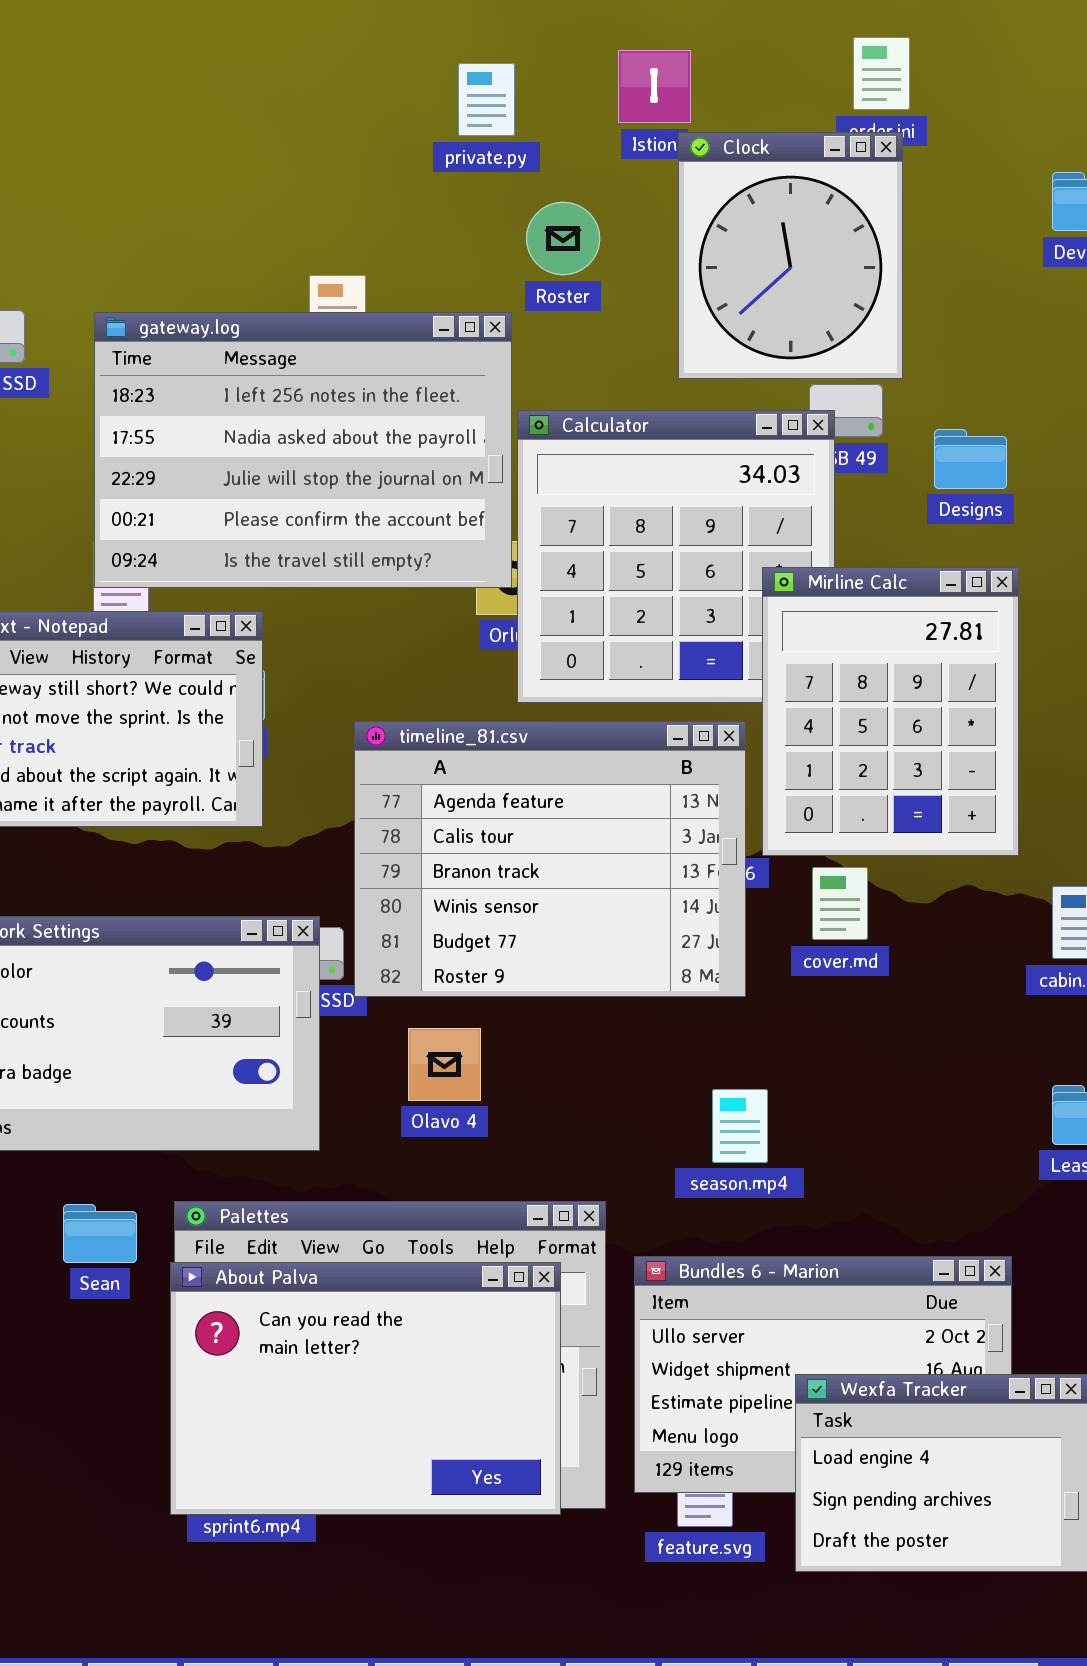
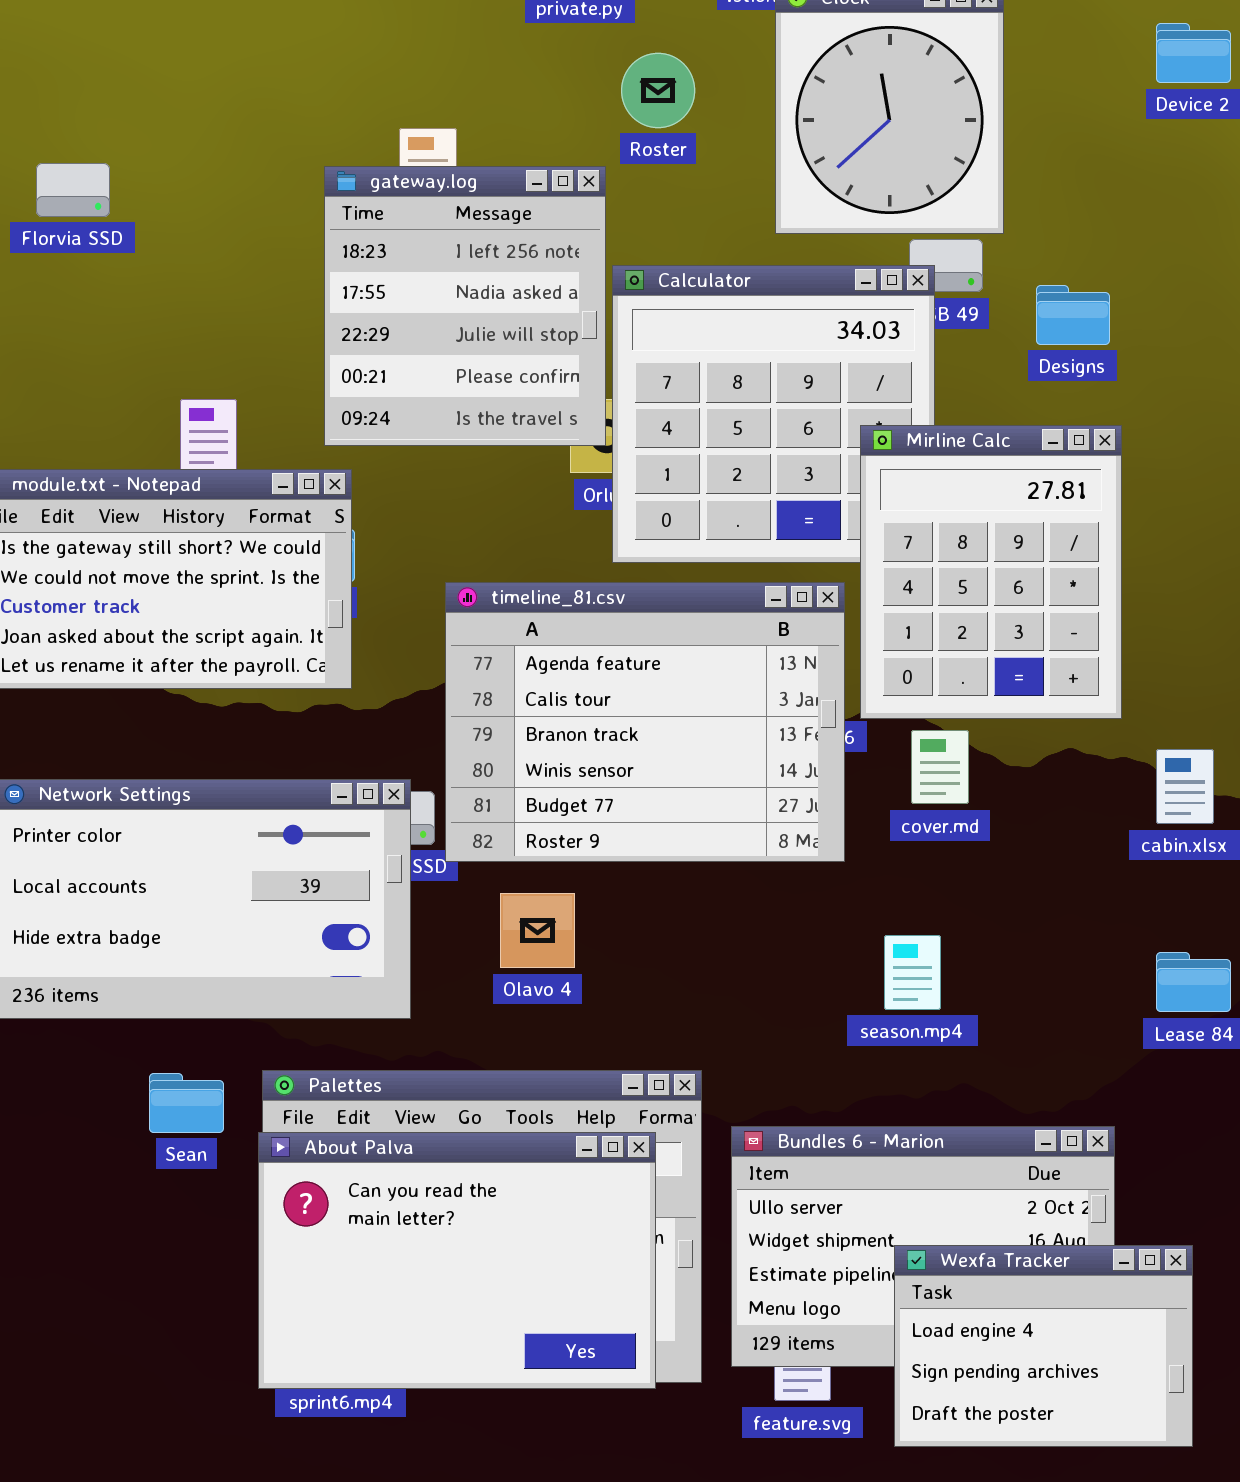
gateway.log: [94,312,512,588] -> [324,166,606,446], resized
season.mp4: [712,1089,768,1163] -> [884,935,941,1010], moved

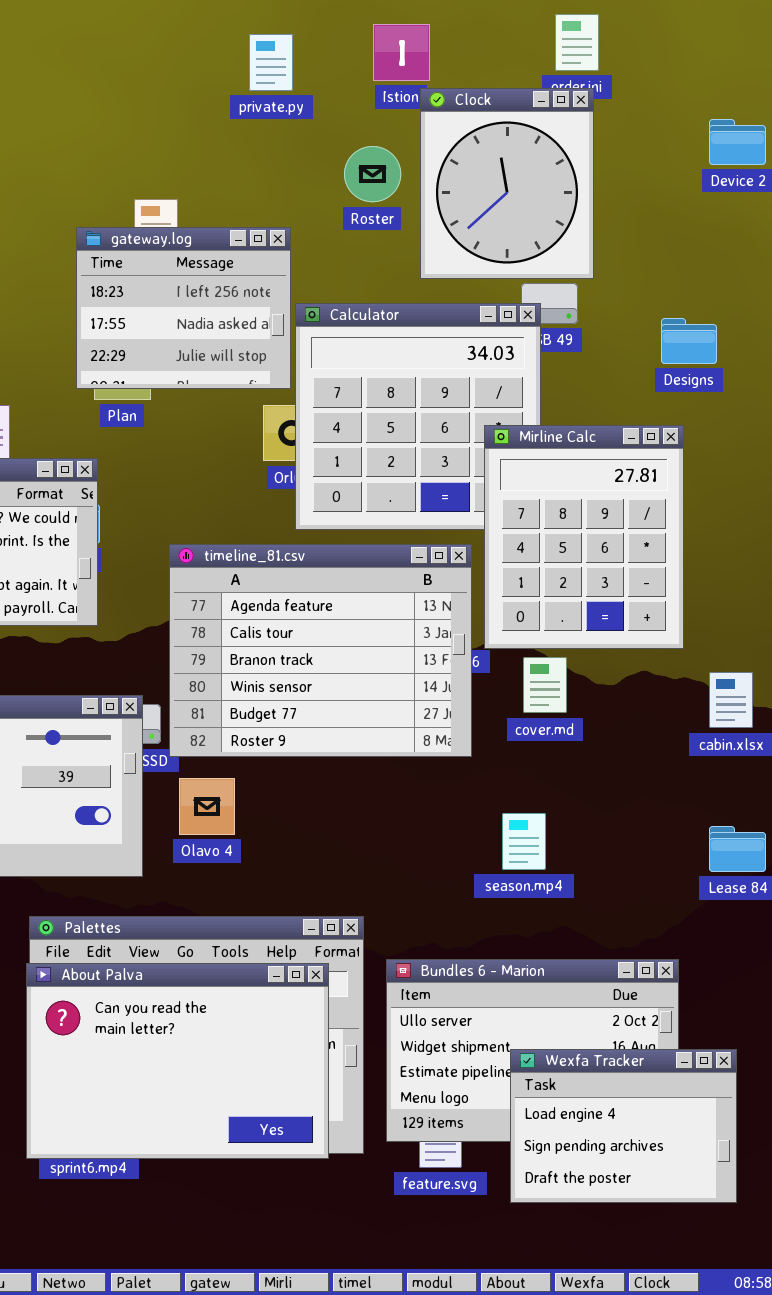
Roster: [621,53,695,128] -> [344,146,401,202], moved
gateway.log: [324,166,606,446] -> [76,227,291,389], resized
Designs: [1036,285,1110,345] -> [661,318,717,364], moved
Olavo 4: [500,893,575,968] -> [179,778,235,835], moved

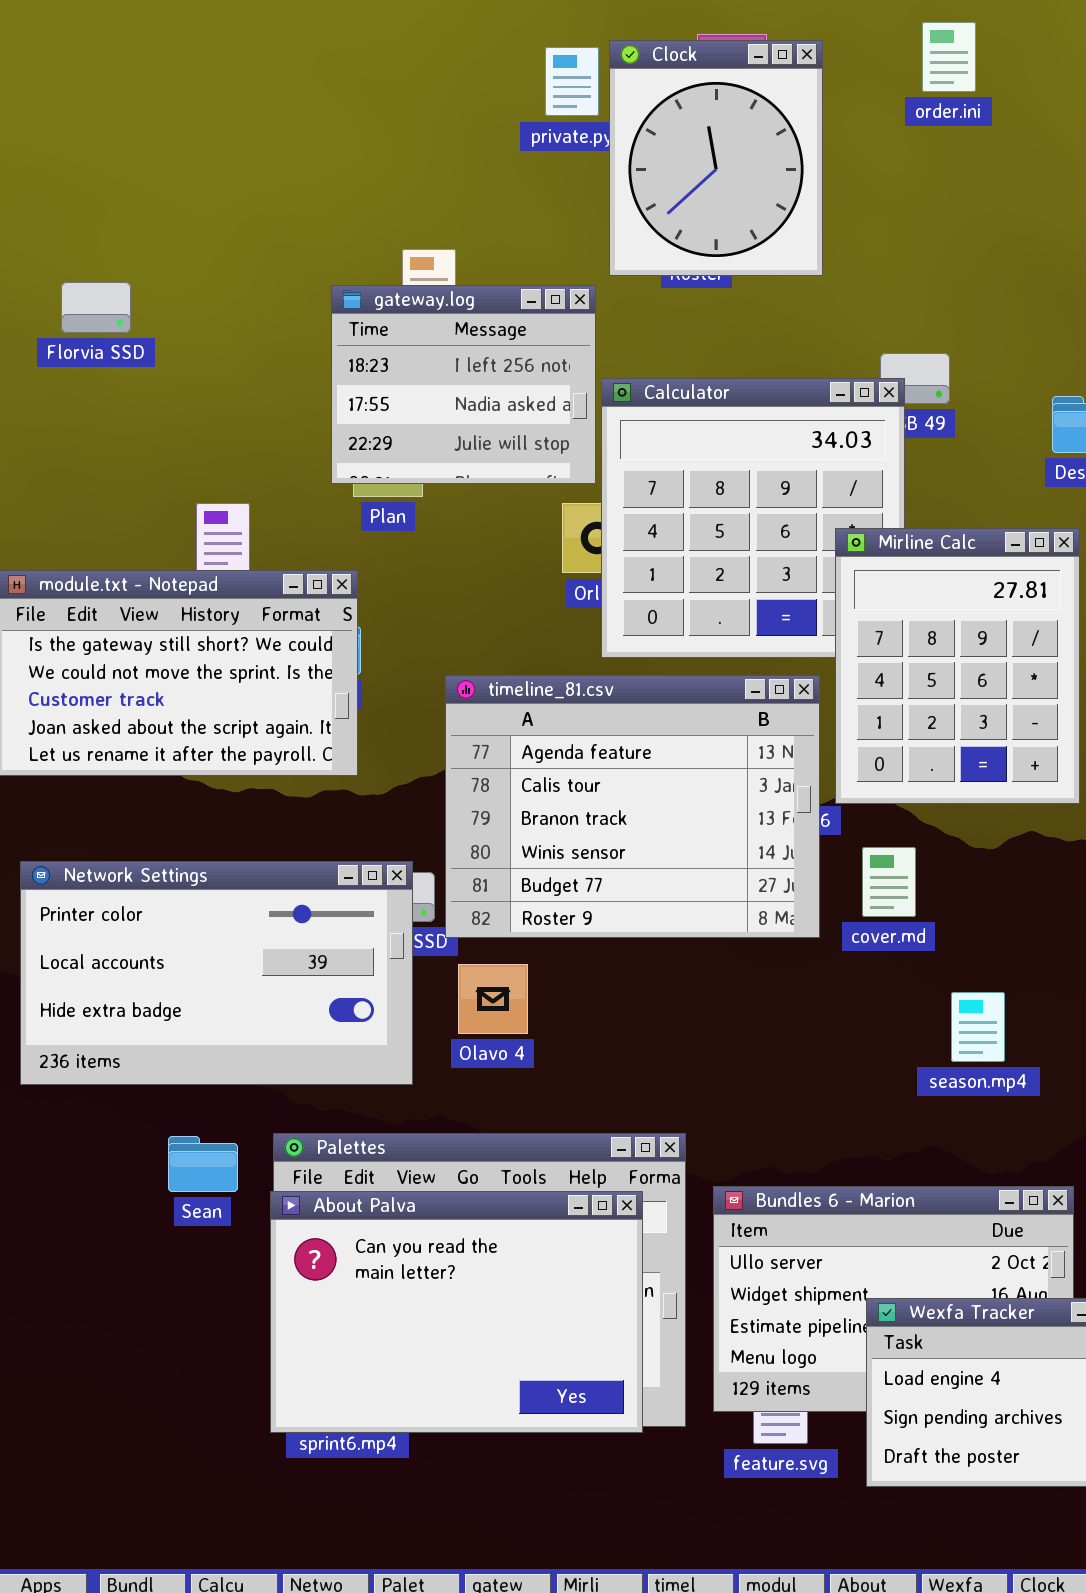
Clock: [420,88,594,279] -> [609,40,823,276], moved
cover.md: [523,657,567,713] -> [862,847,916,917], moved
season.mp4: [502,813,546,870] -> [951,992,1005,1062], moved

